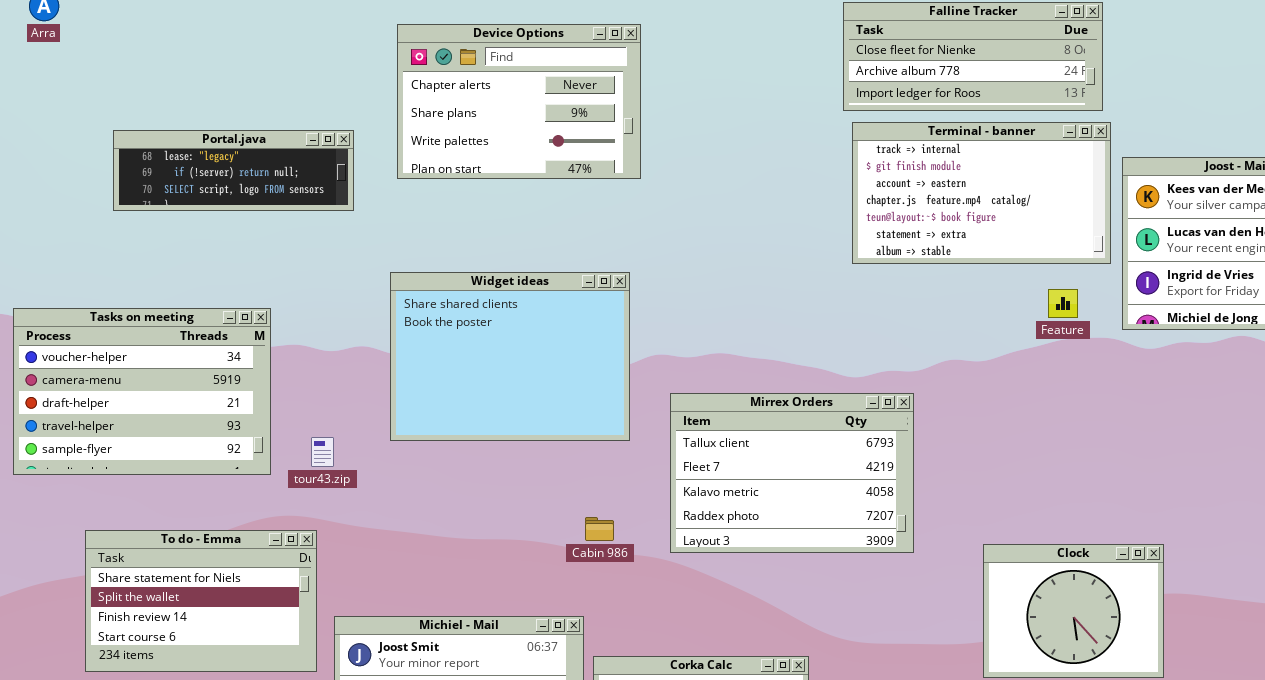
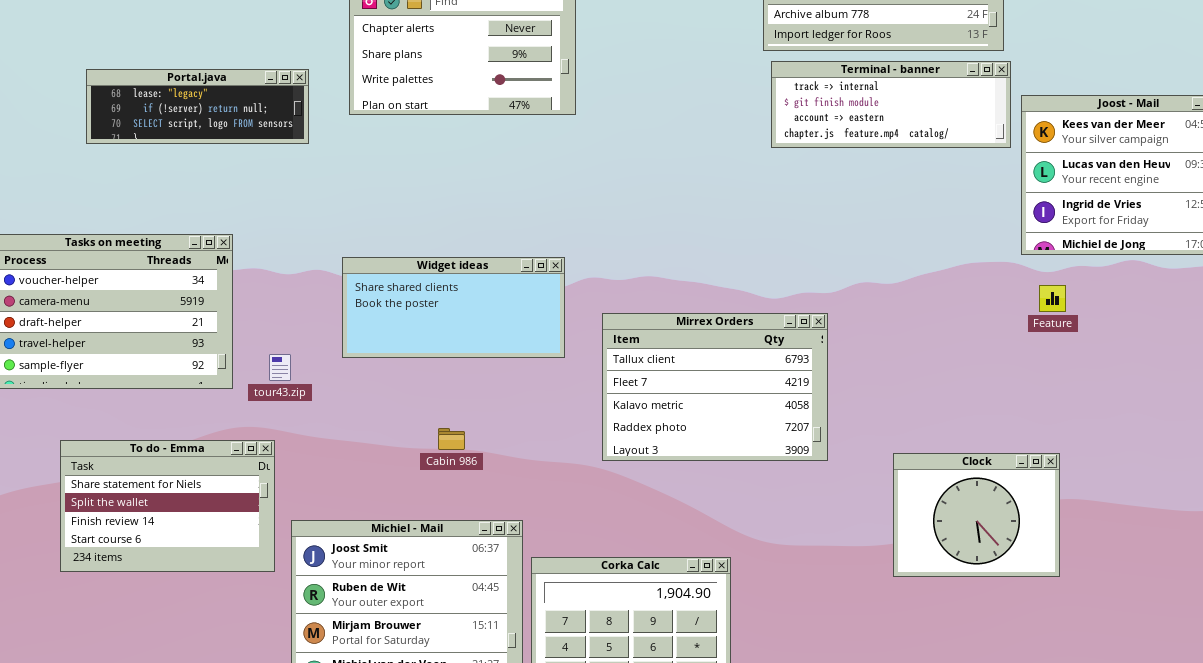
Terminal - banner: [852,122,1111,264] -> [771,61,1011,148], resized
Widget ideas: [390,272,630,441] -> [342,257,565,358], resized
Feature: [1048,289,1078,318] -> [1039,285,1066,312], moved
Cabin 986: [585,517,614,541] -> [438,428,465,450], moved

